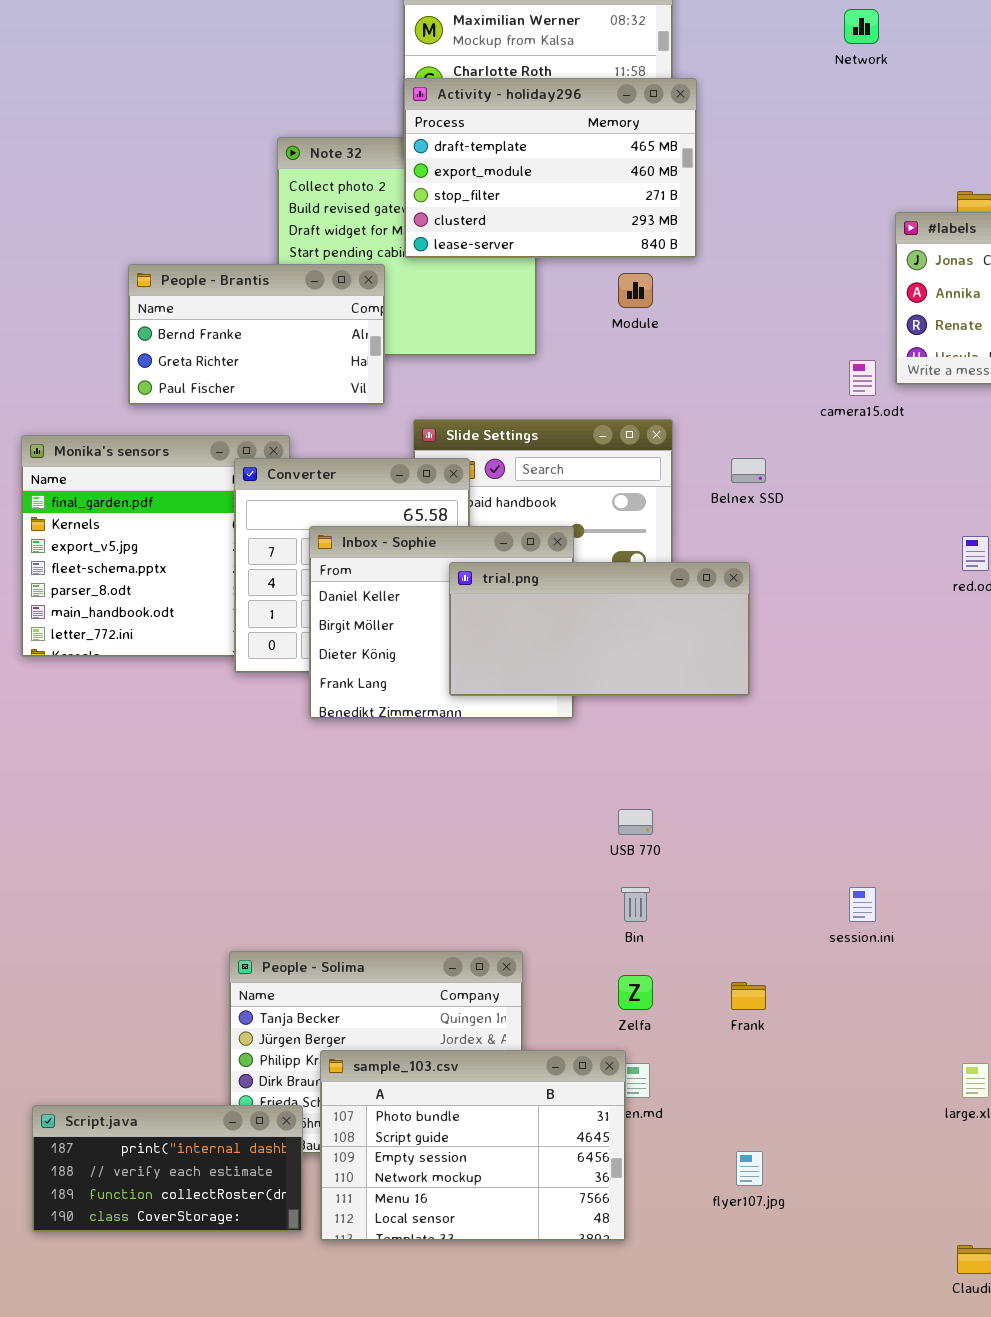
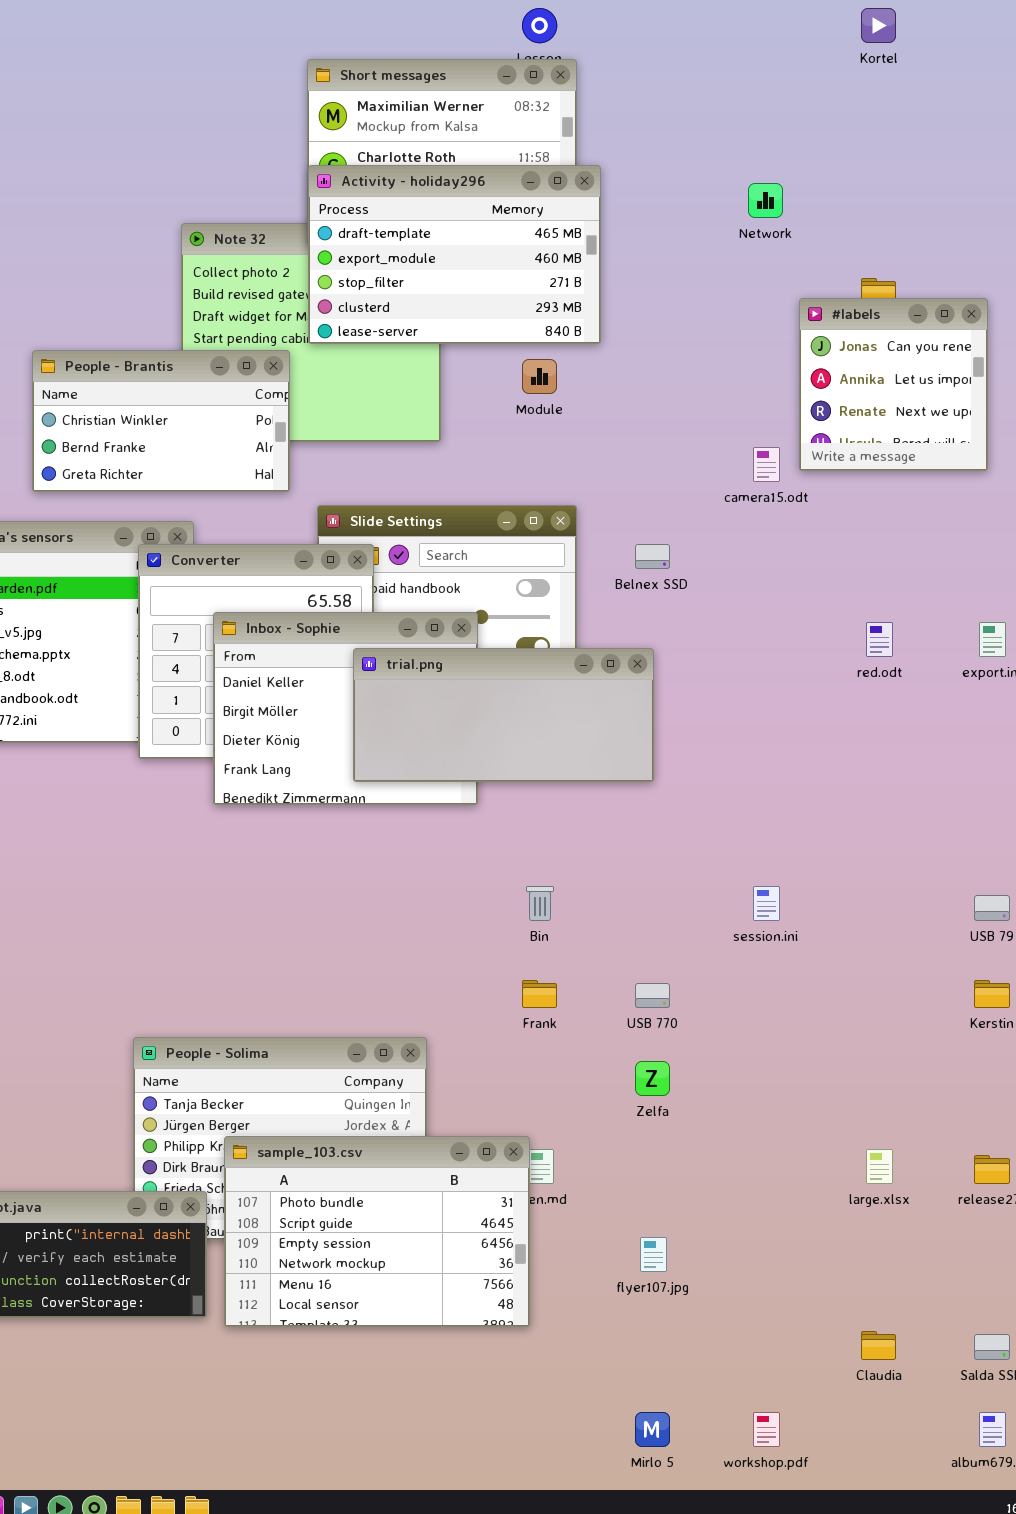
Network: [844,9,879,44] -> [748,183,783,218], moved
People - Brantis: [128,264,385,405] -> [32,350,290,492], scrolled up 1 row
USB 770: [618,809,653,835] -> [635,983,670,1008], moved
Bin: [621,887,650,922] -> [526,886,554,921], moved
session.ini: [849,887,876,922] -> [753,886,780,921], moved
Zelfa: [618,975,653,1010] -> [635,1061,670,1096], moved
Frank: [731,982,766,1010] -> [522,980,557,1008], moved

